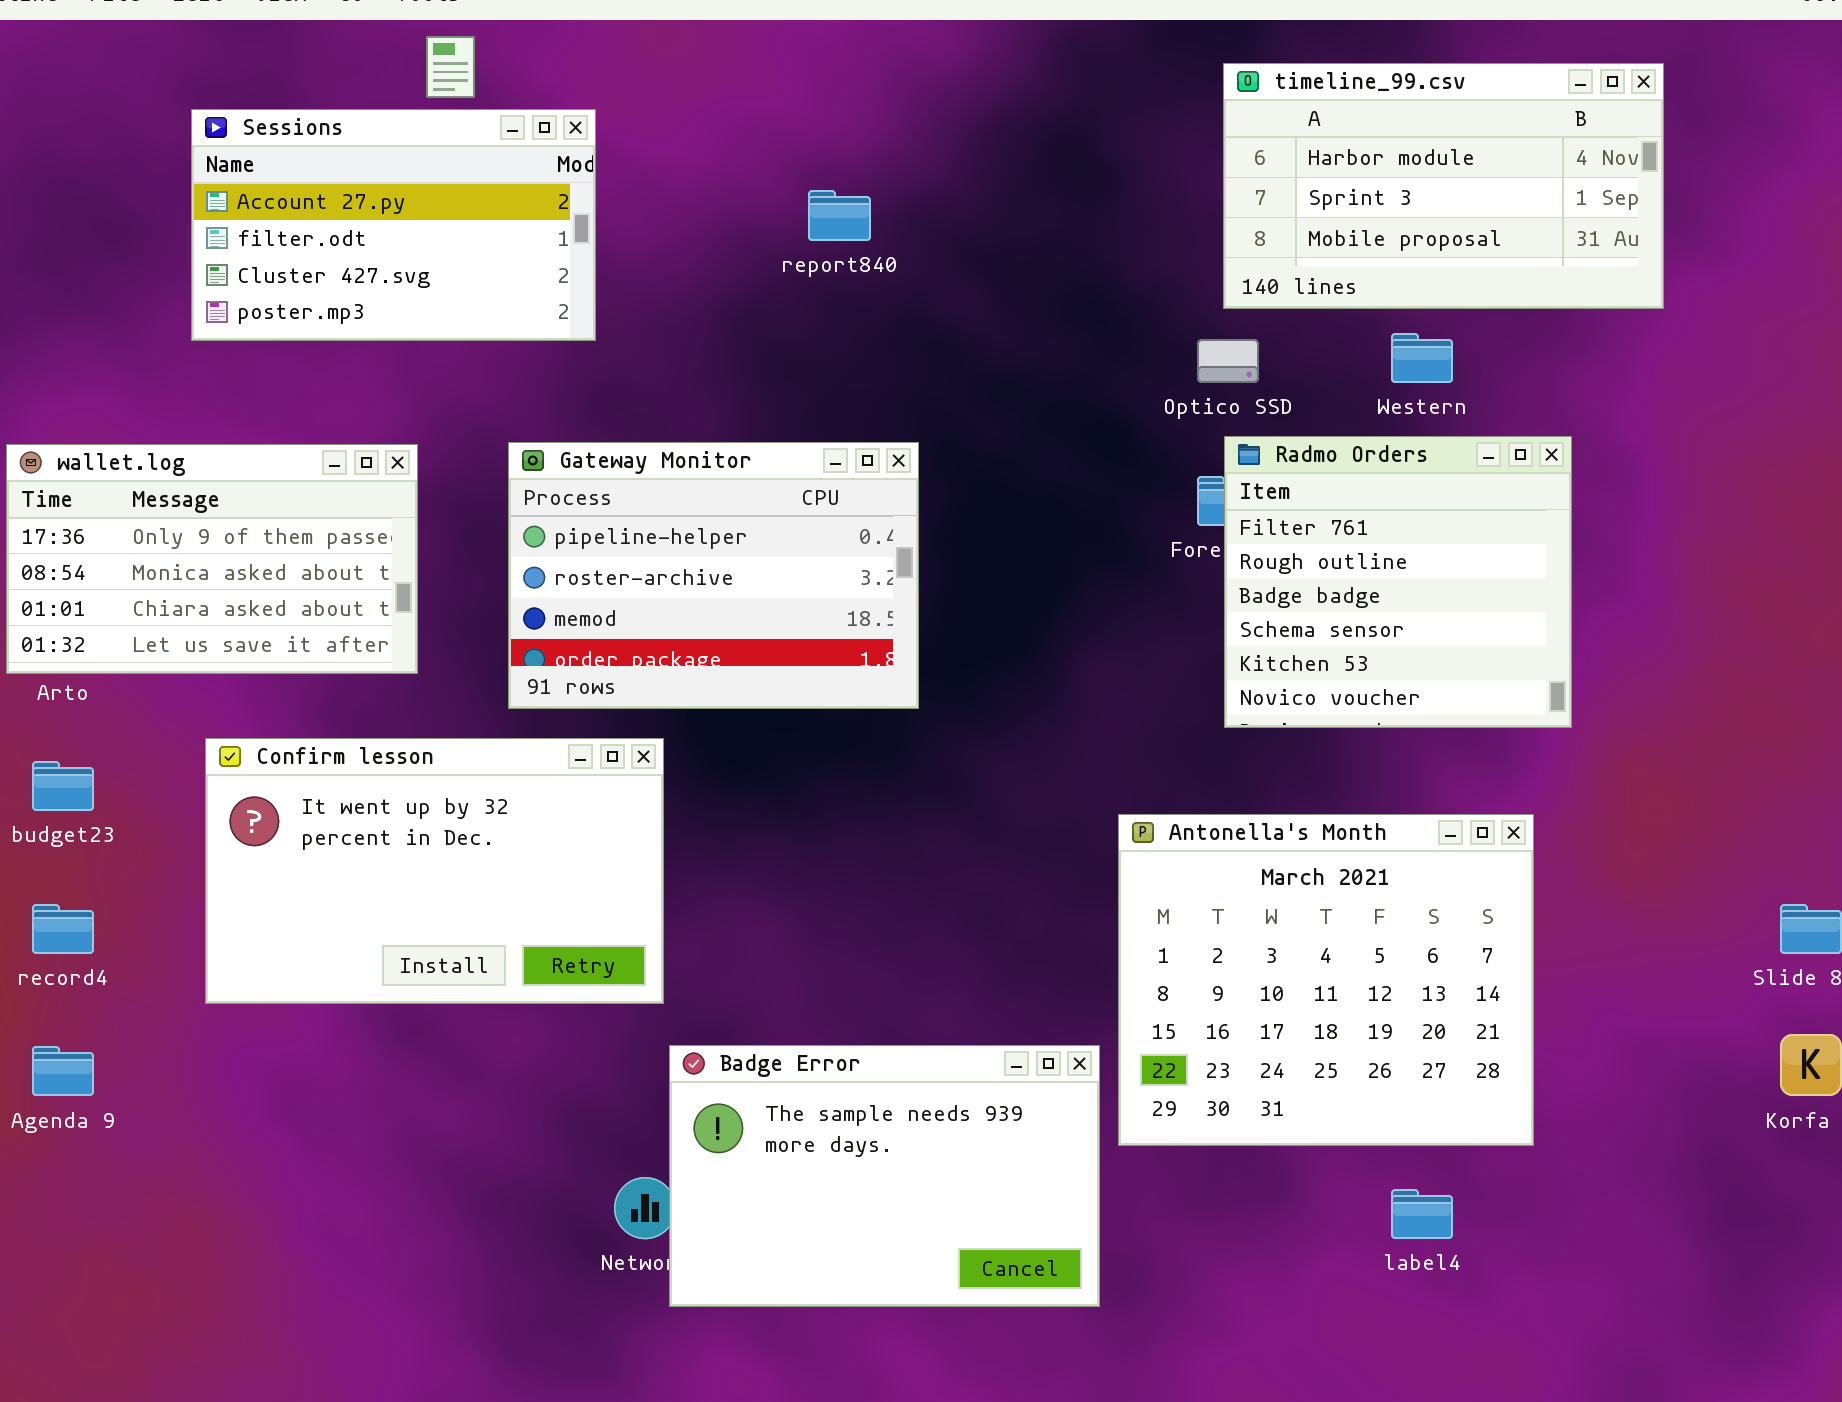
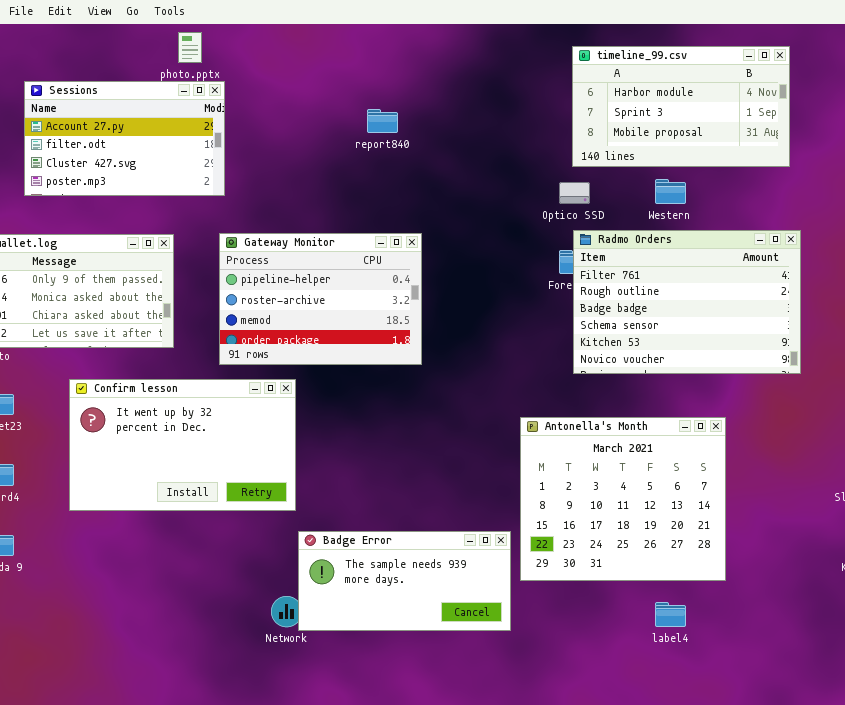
Sessions: [191,109,596,341] -> [24,81,225,196], moved
Radmo Orders: [1224,436,1572,728] -> [573,230,801,374], resized
Badge Error: [669,1045,1100,1307] -> [298,531,511,631], resized

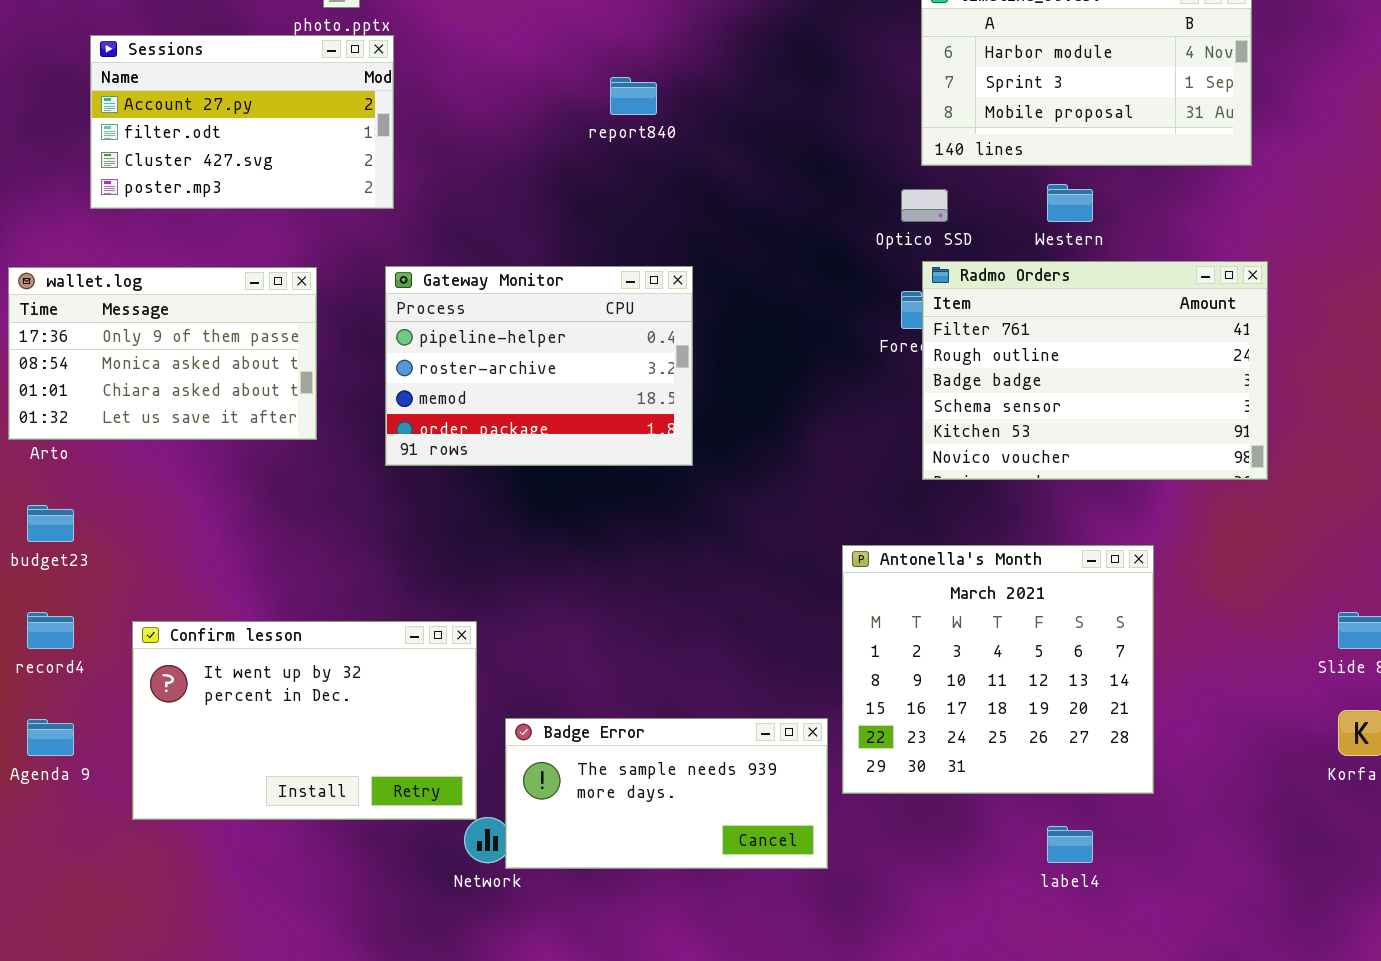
Confirm lesson: [69,379,296,511] -> [132,621,477,820], moved

